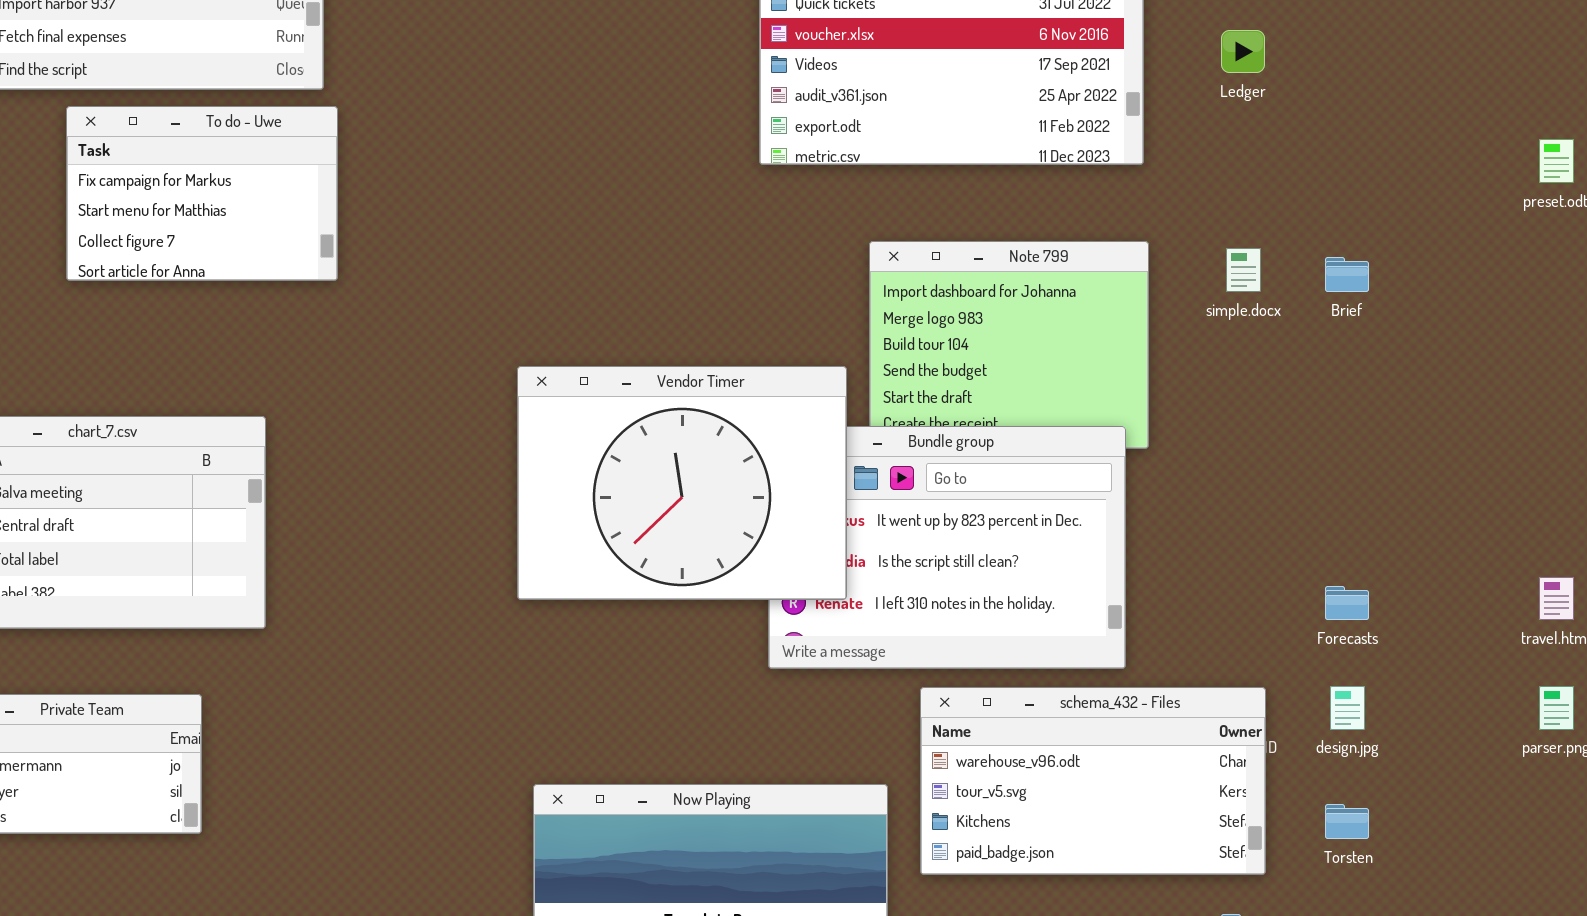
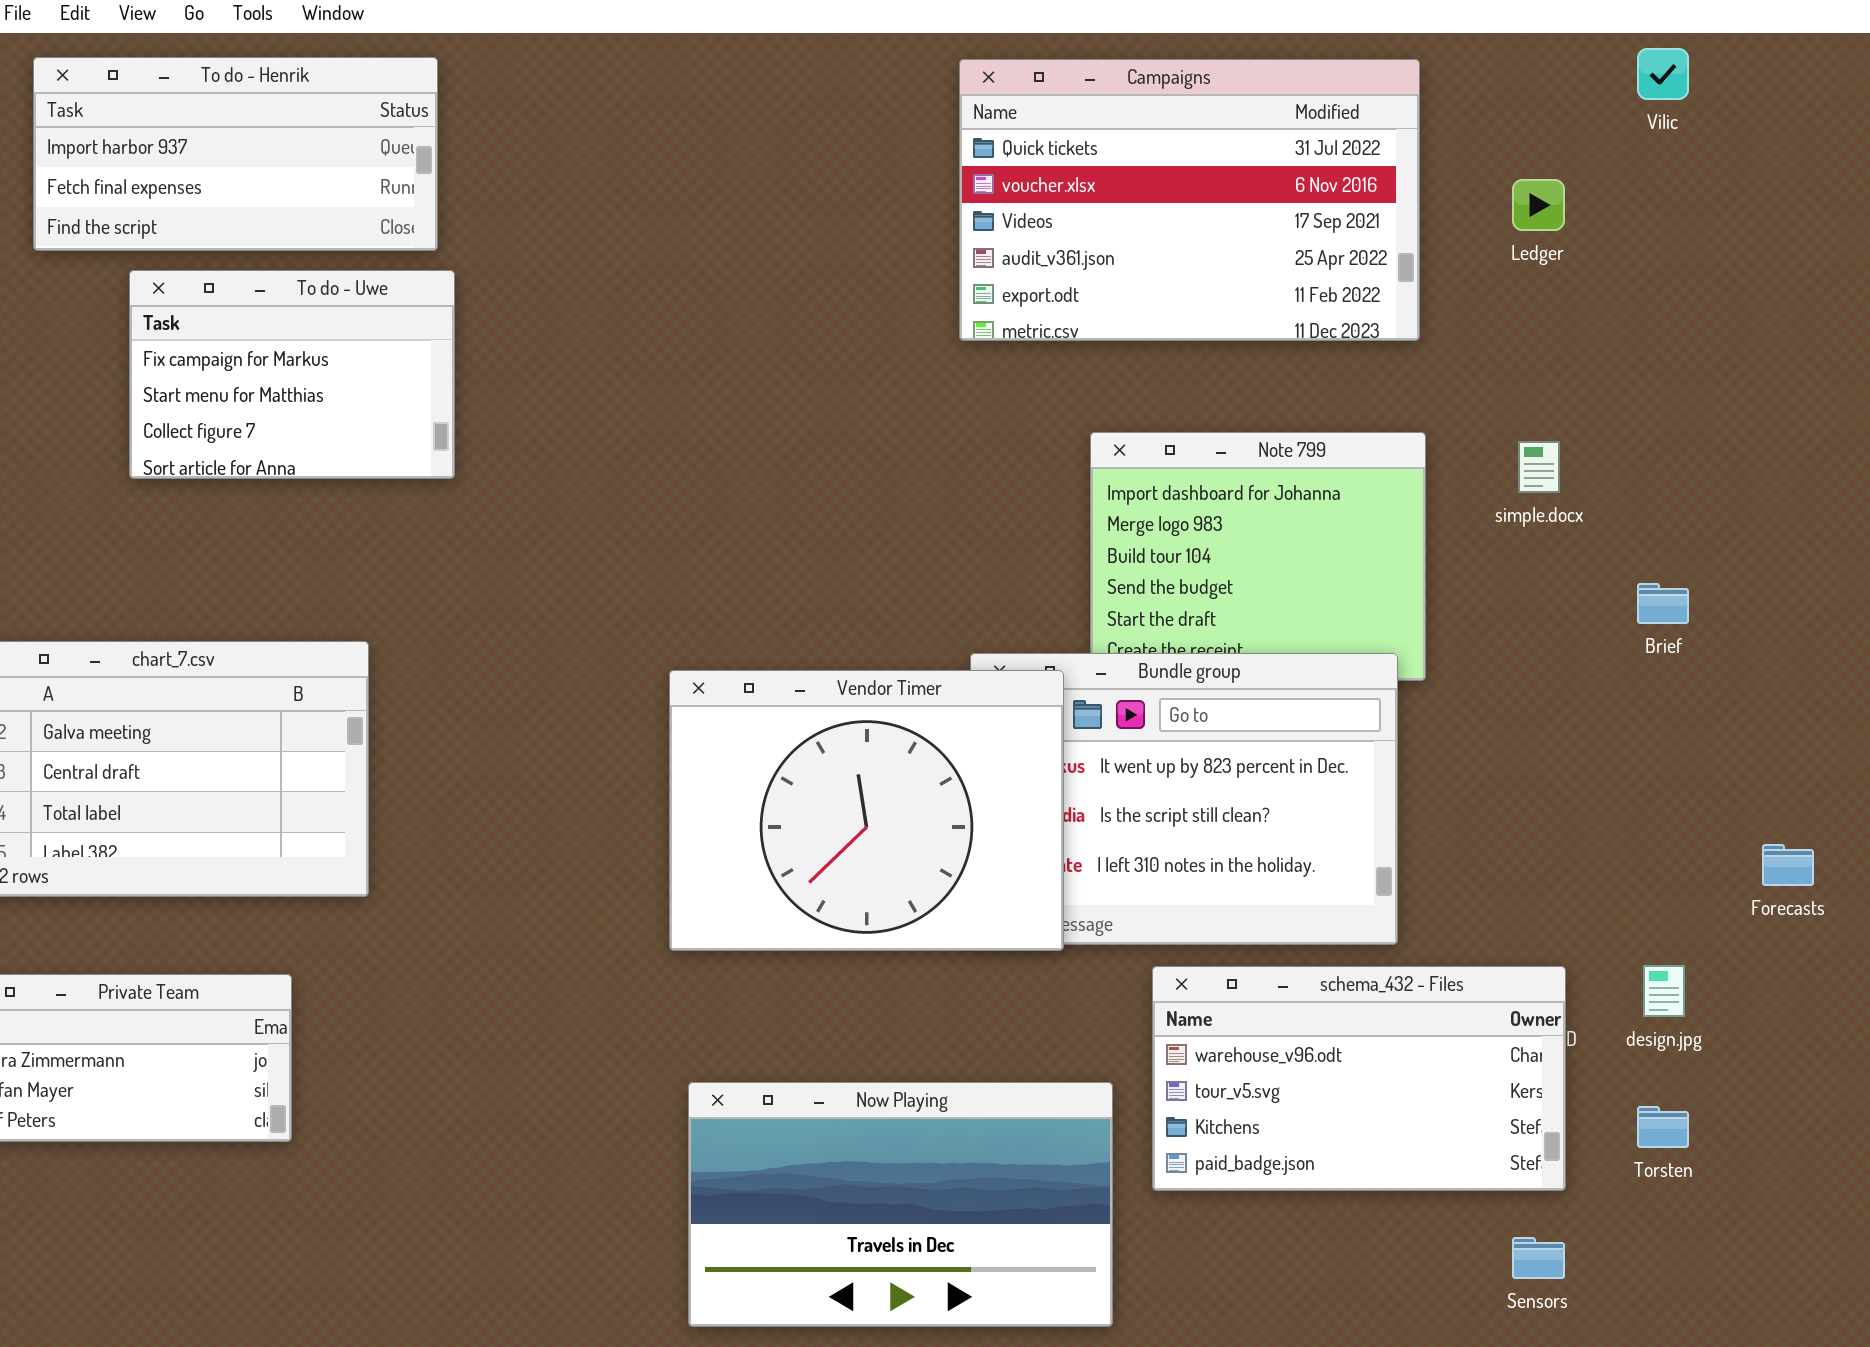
Brief: [1325,257,1369,292] -> [1637,583,1689,624], moved
Vendor Timer: [517,366,847,600] -> [669,670,1064,951], moved
Forecasts: [1325,586,1369,620] -> [1762,844,1814,886], moved

